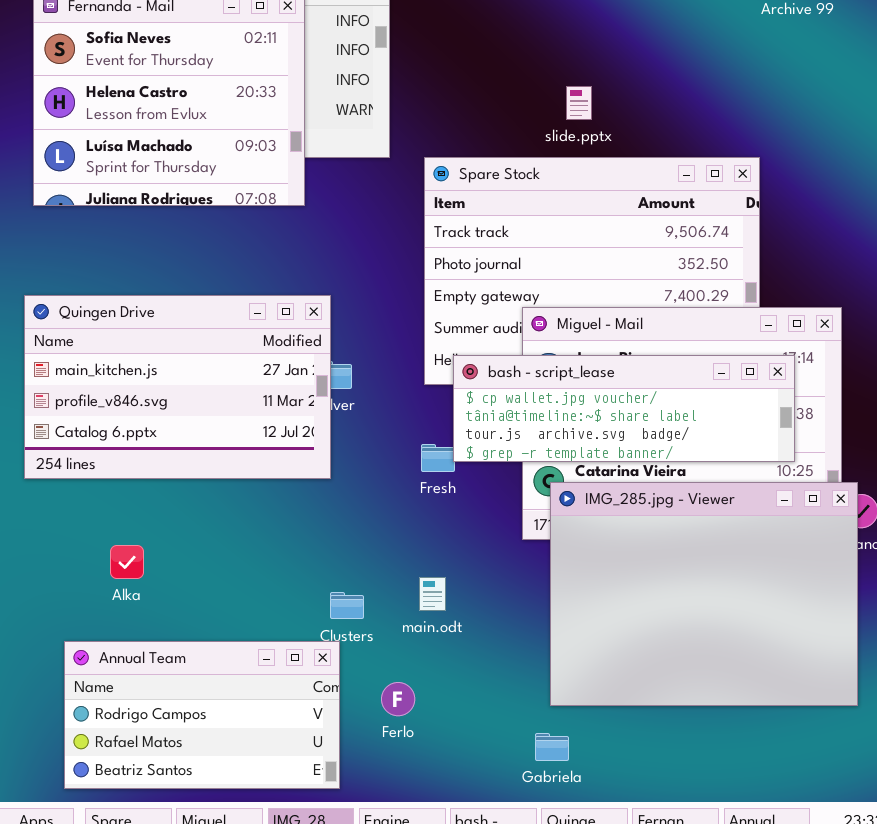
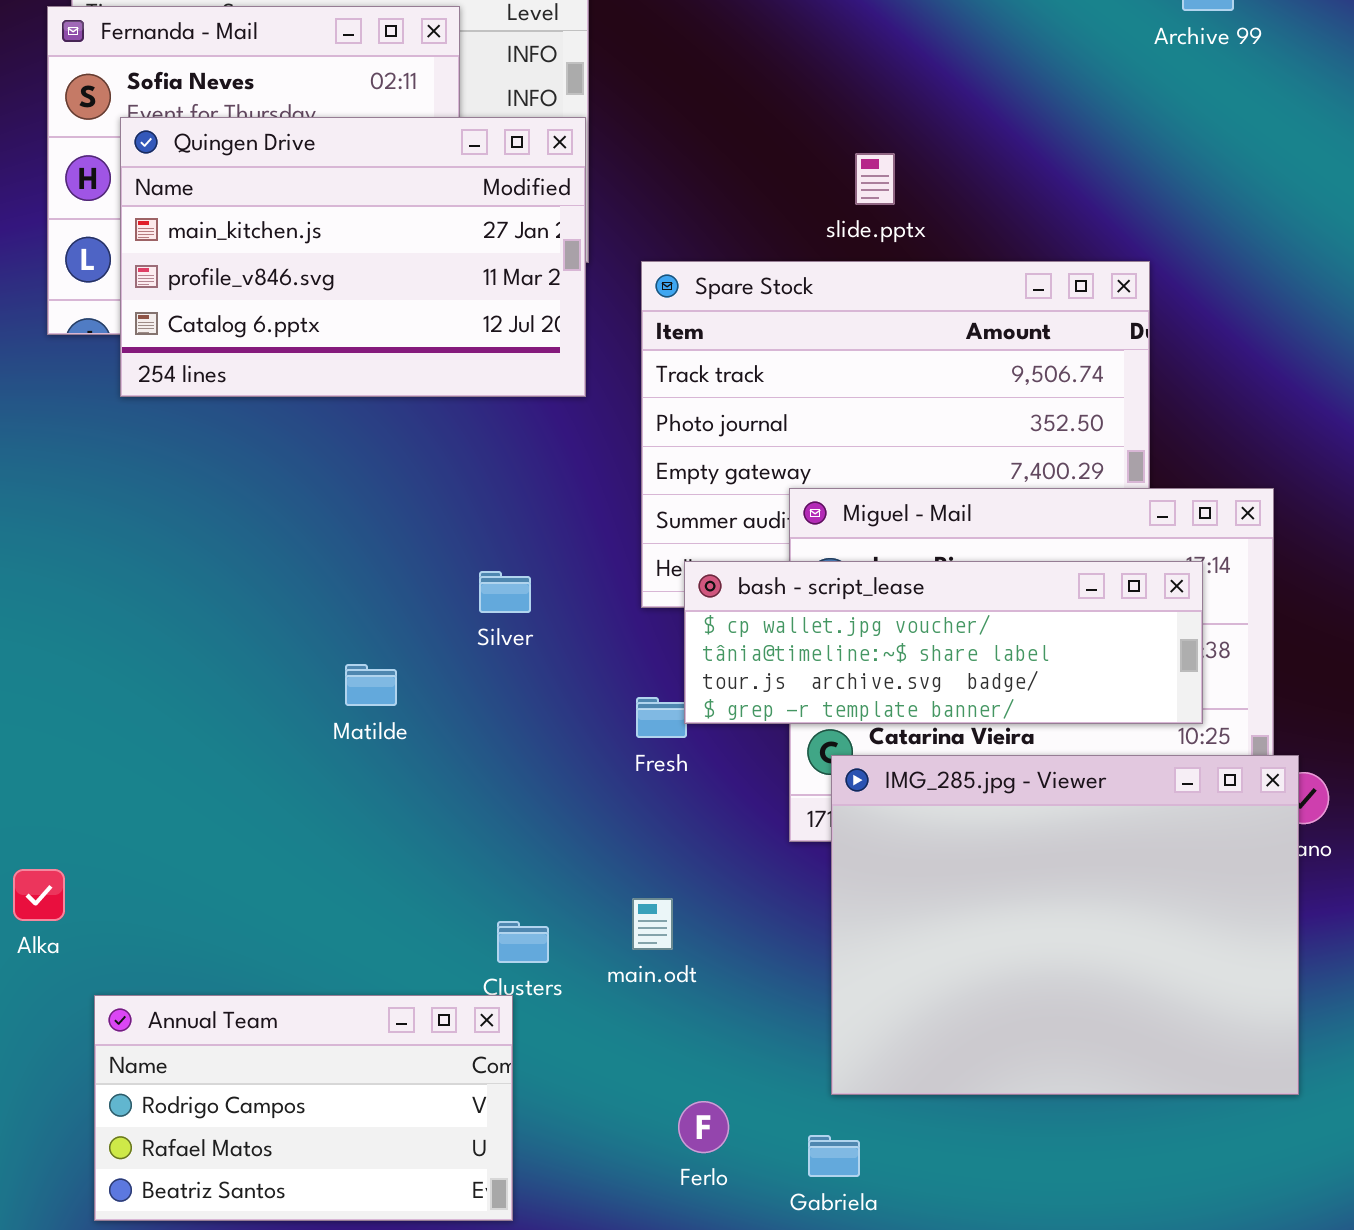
Quingen Drive: [24,295,331,479] -> [120,117,586,397], moved
Alka: [110,545,144,579] -> [13,869,65,921], moved
Ferlo: [381,682,415,716] -> [678,1101,729,1153], moved

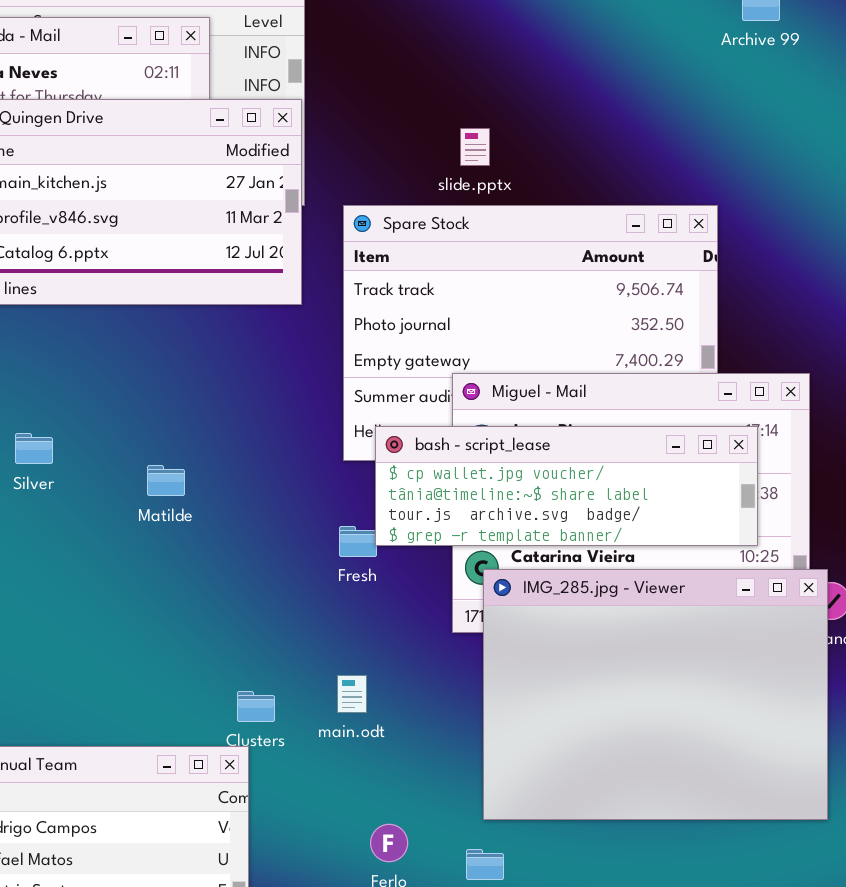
slide.pptx: [855,153,895,205] -> [460,128,490,166], moved
Silver: [479,571,531,613] -> [15,433,53,464], moved
Matilde: [345,664,397,706] -> [147,465,185,496], moved

